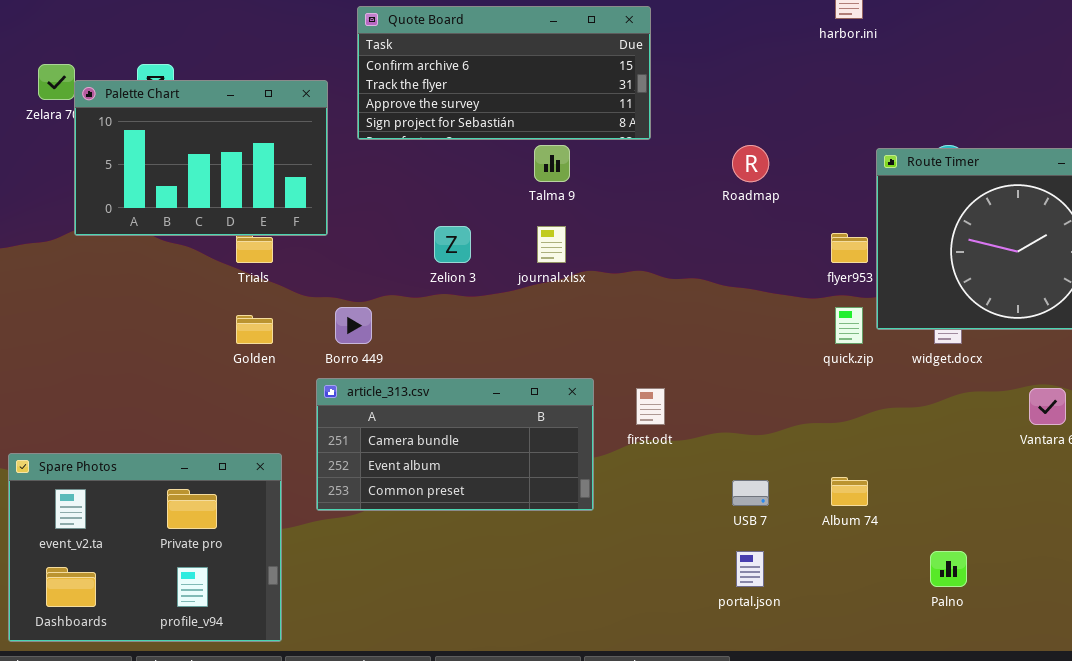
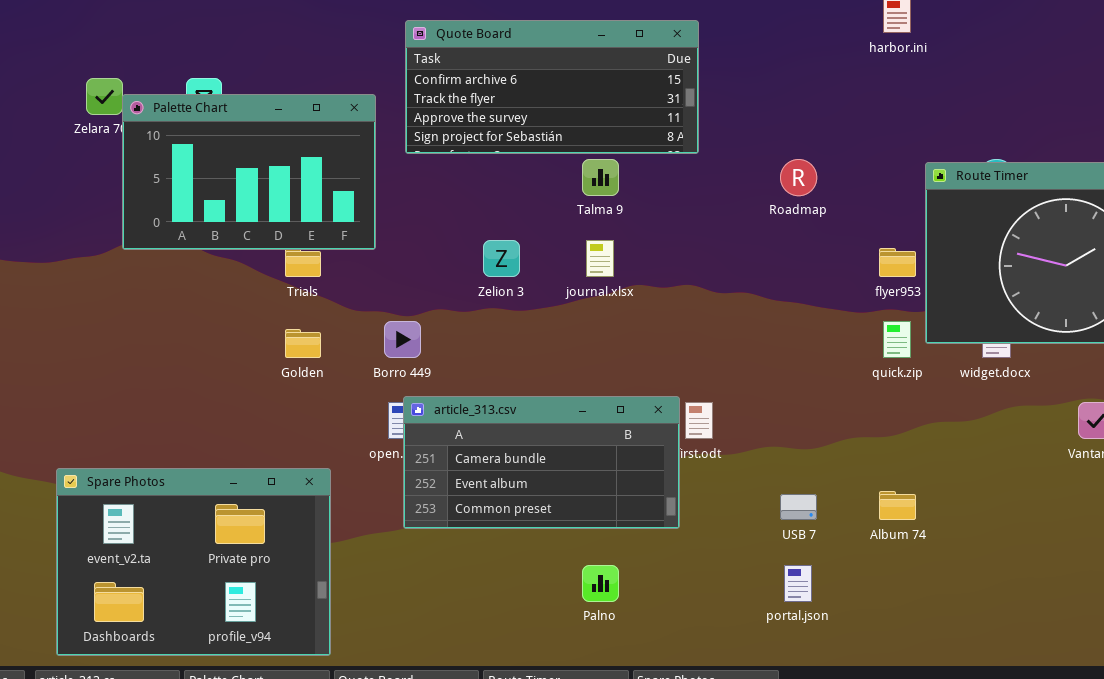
article_313.csv: [316,378,594,511] -> [403,396,680,529], moved
Palno: [930,551,967,587] -> [582,565,619,602], moved

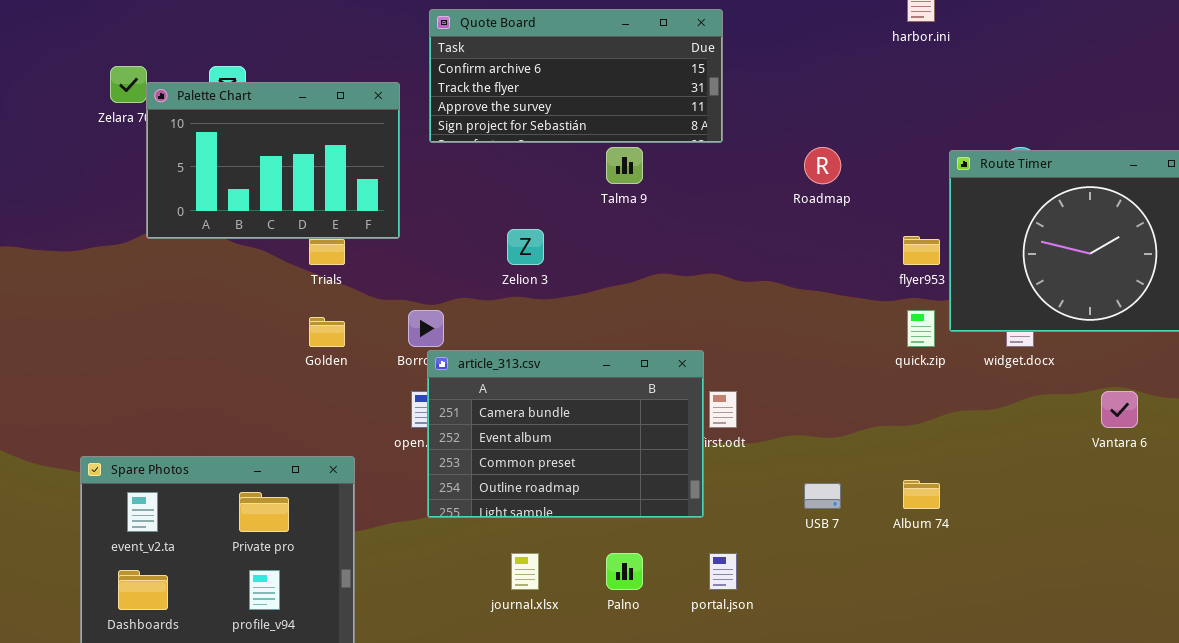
journal.xlsx: [586,240,614,277] -> [511,553,539,590], moved
article_313.csv: [403,396,680,529] -> [427,350,704,518], resized
portal.json: [784,565,812,602] -> [709,553,737,590], moved

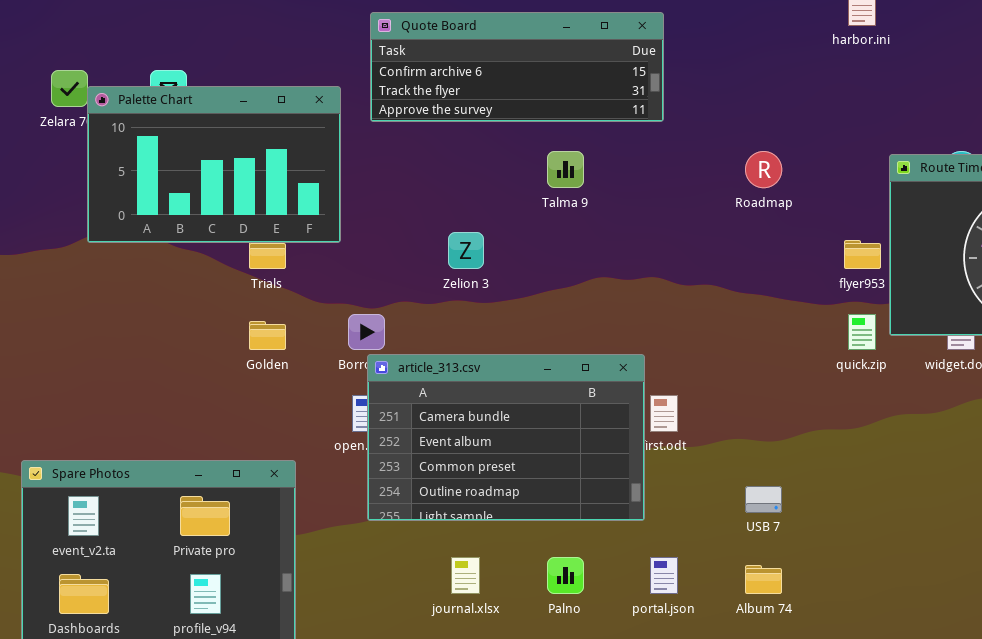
Quote Board: [429,9,723,143] -> [370,12,664,122], resized
Album 74: [903,480,940,509] -> [745,565,782,594], moved

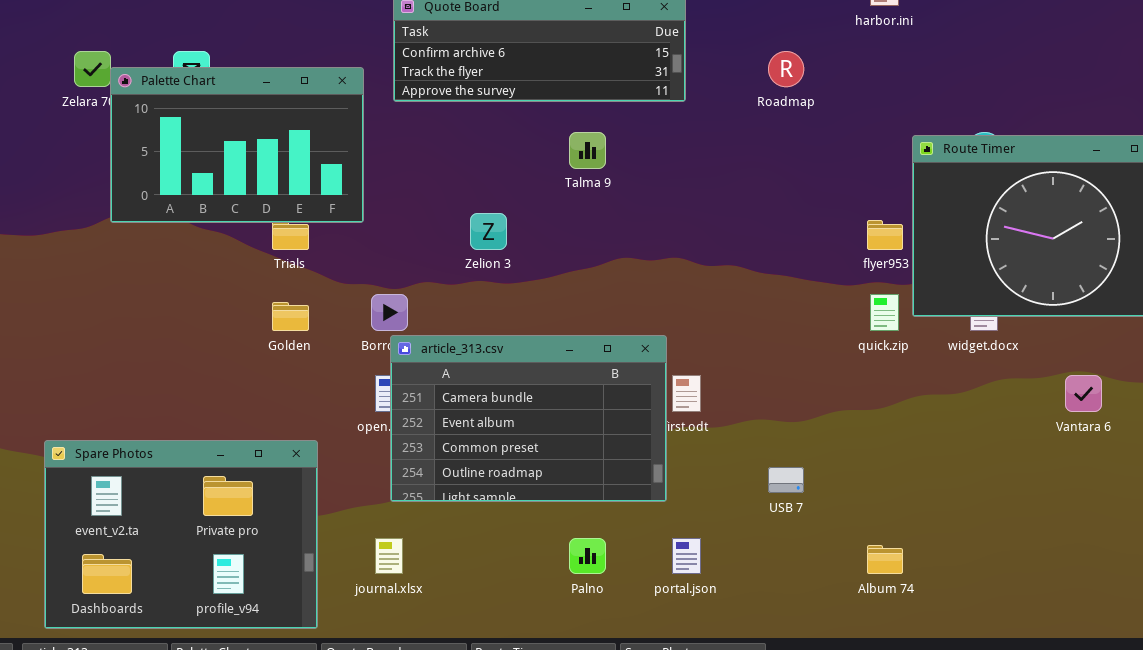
Roadmap: [745,151,782,188] -> [768,51,804,87], moved
journal.xlsx: [451,557,480,594] -> [375,538,403,574], moved
Album 74: [745,565,782,594] -> [867,545,903,574], moved

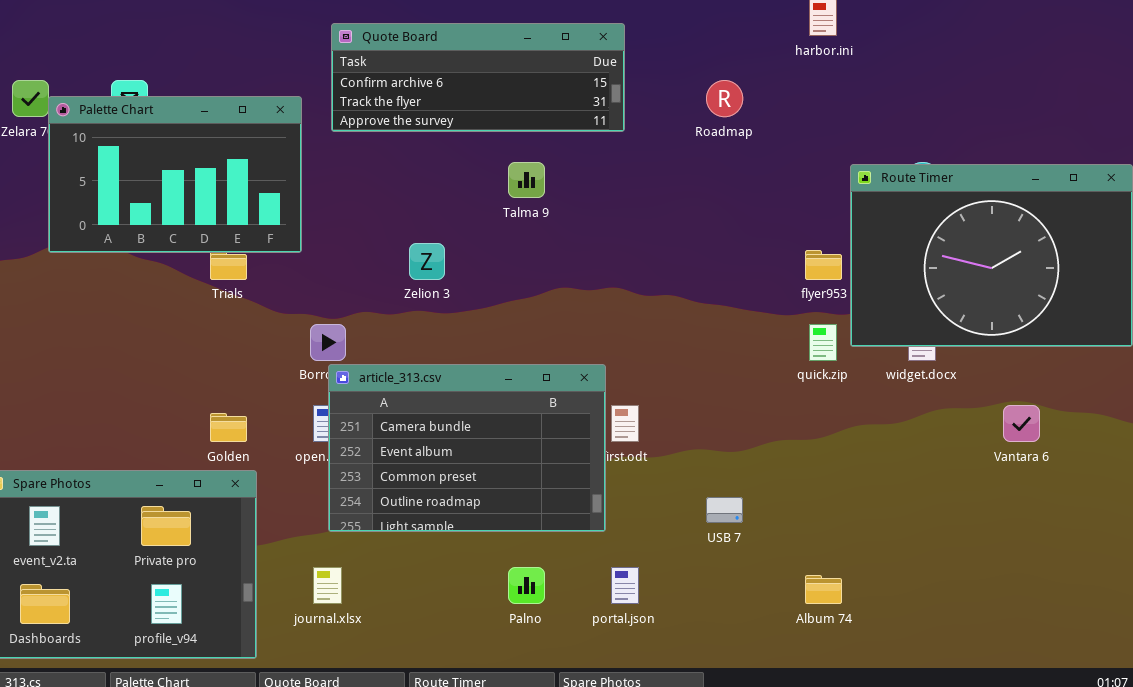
Golden: [272,302,309,331] -> [210,413,247,442], moved

